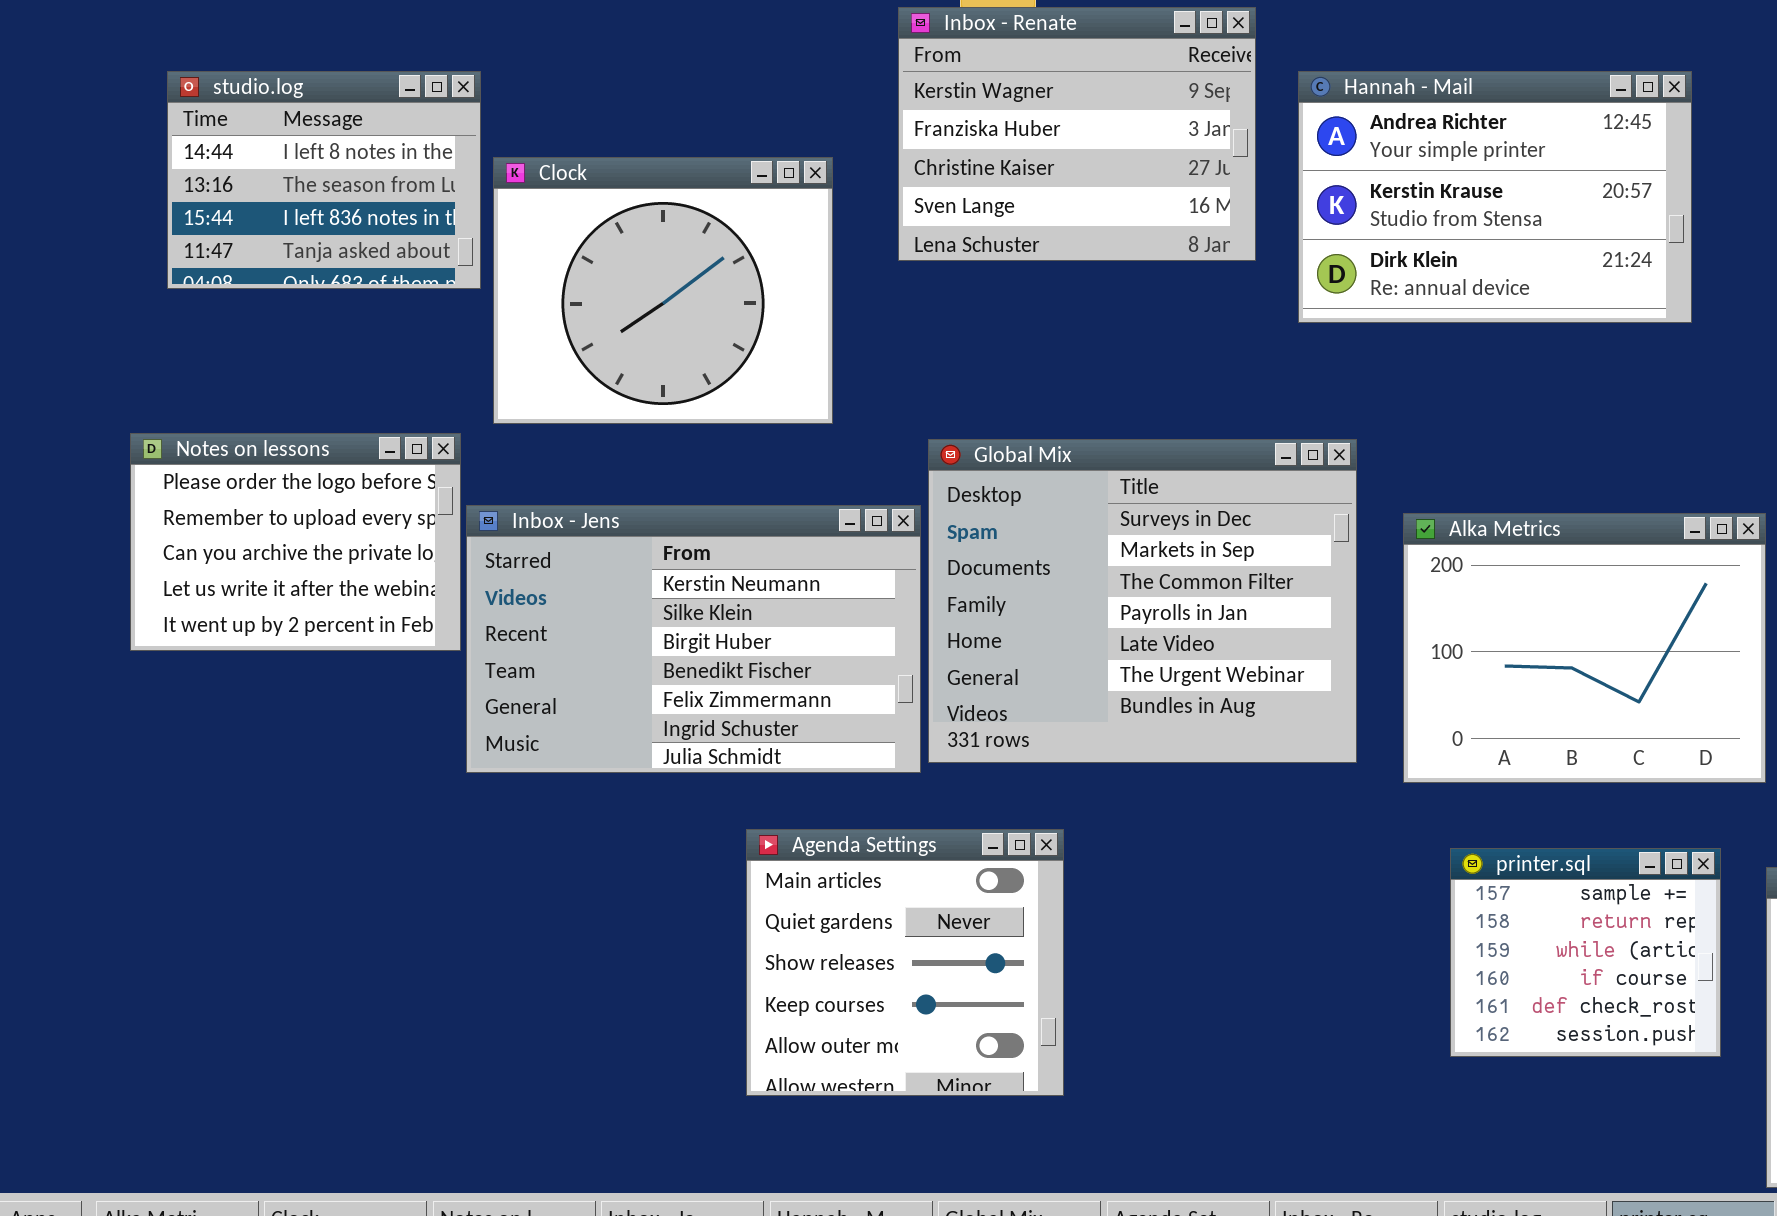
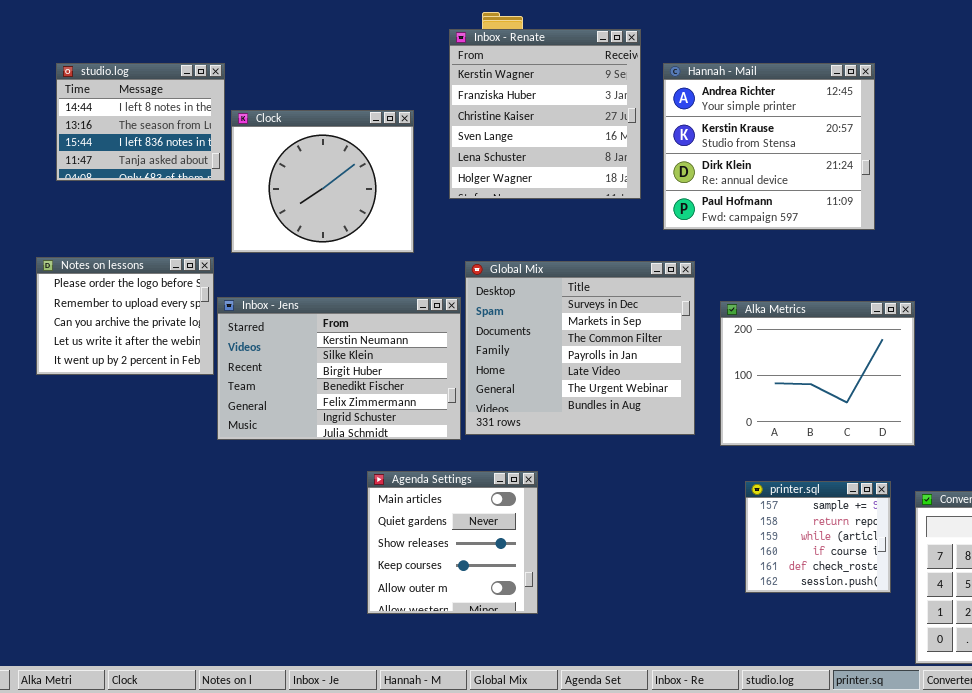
Inbox - Renate: [898,7,1256,261] -> [449,29,641,199], resized
Hannah - Mail: [1298,71,1692,323] -> [663,63,875,230], resized

